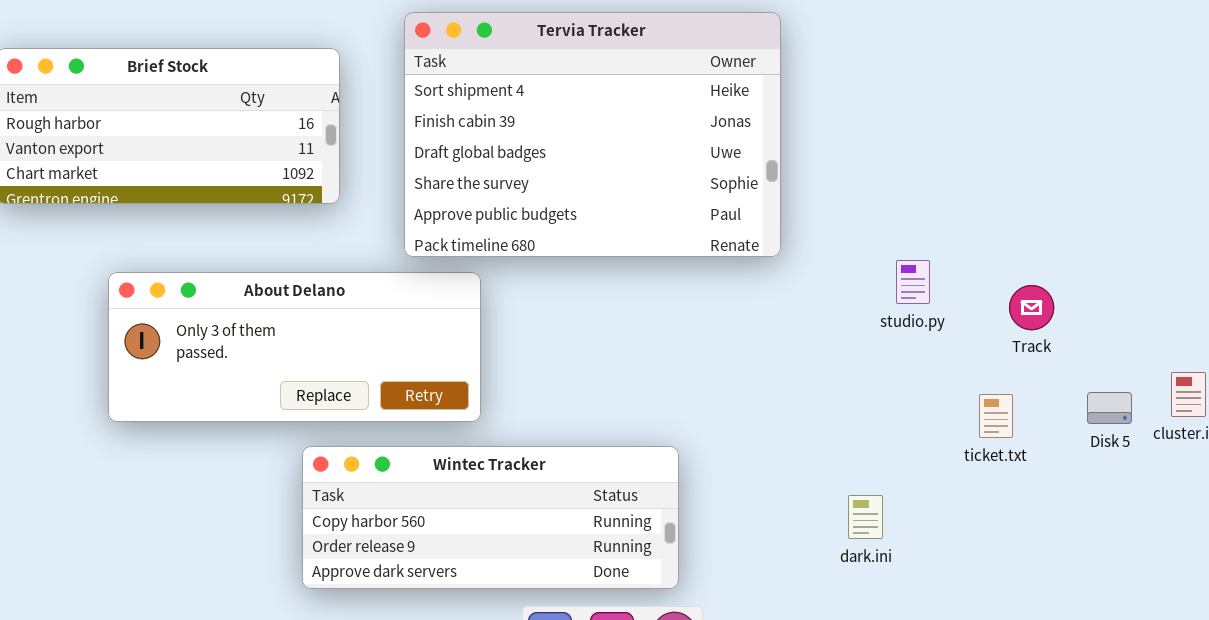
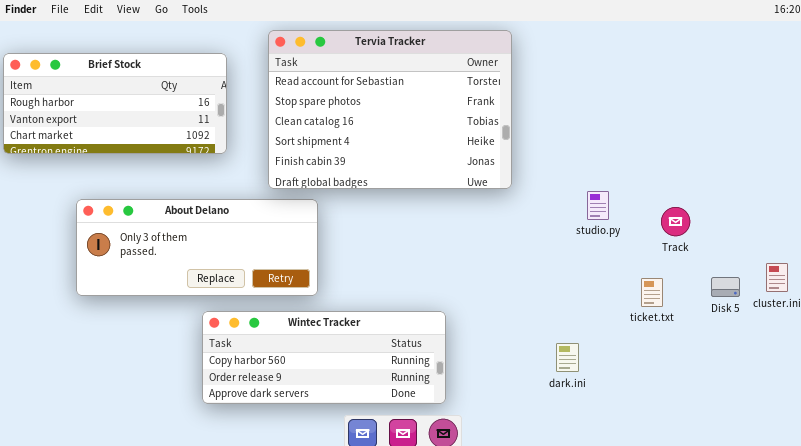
Tervia Tracker: [404,12,781,257] -> [268,30,512,189], scrolled up 3 rows

